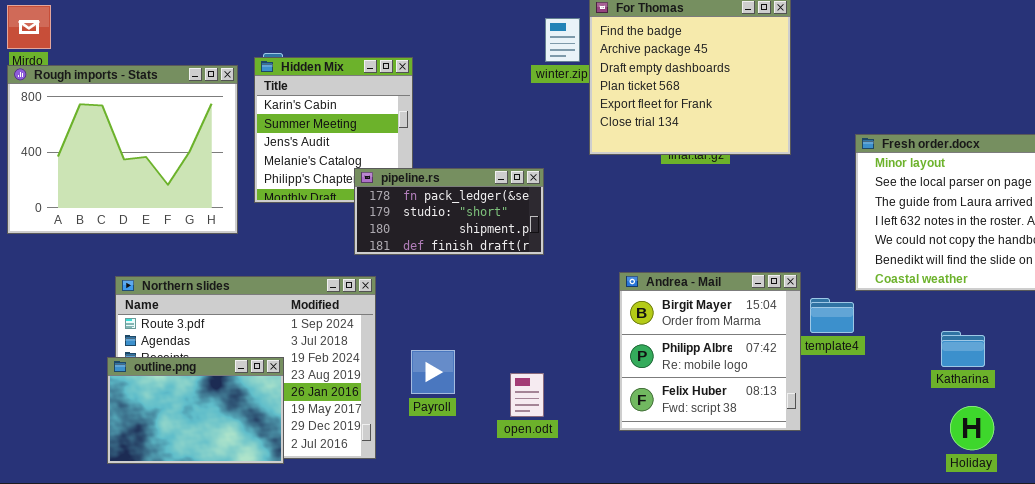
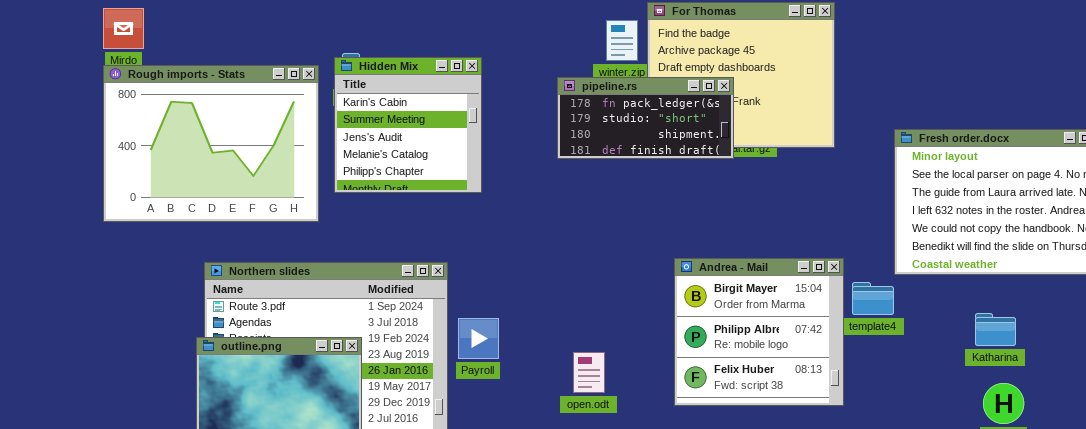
pipeline.rs: [354,168,544,255] -> [557,77,734,159], moved
Payroll: [411,350,455,394] -> [458,318,499,359], moved

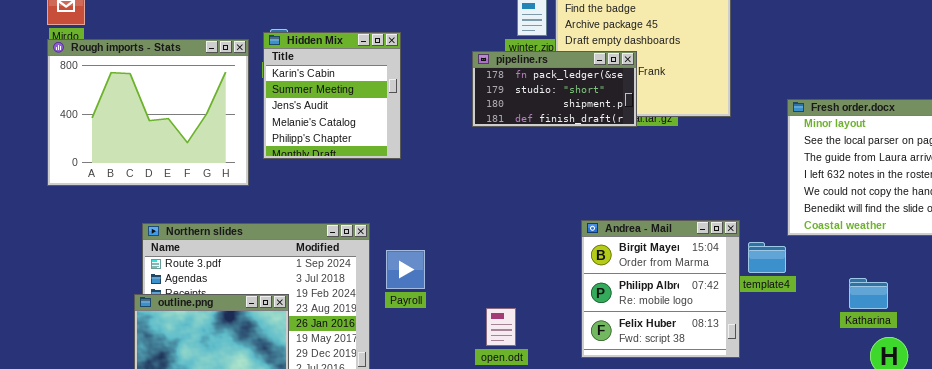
Katharina: [975,313,1016,346] -> [849,278,888,309], moved
Payroll: [458,318,499,359] -> [386,250,425,289], moved

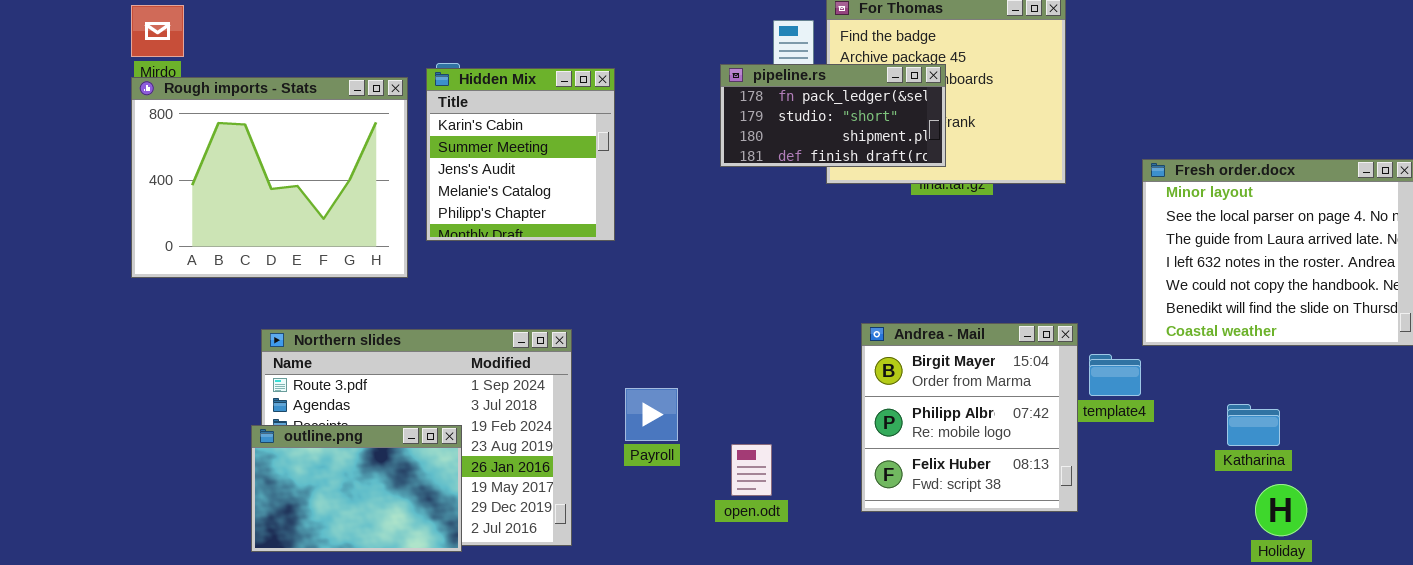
pipeline.rs: [472,51,637,127] -> [720,64,946,167], moved
Payroll: [386,250,425,289] -> [625,388,678,441], moved

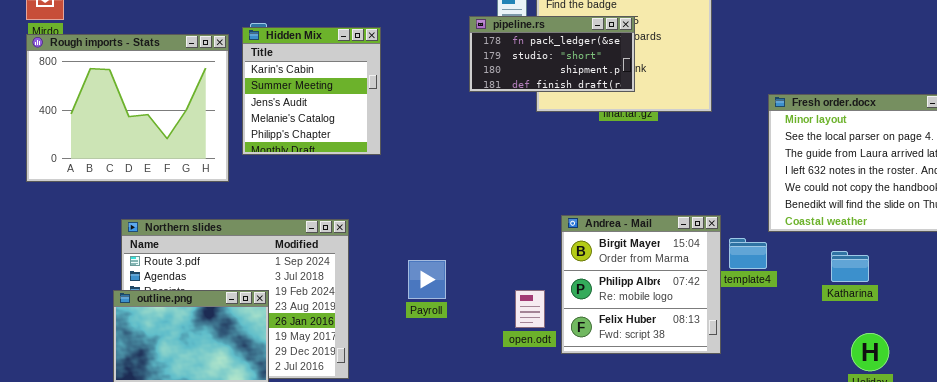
pipeline.rs: [720,64,946,167] -> [469,16,635,92], moved
Payroll: [625,388,678,441] -> [408,260,446,299], moved
Katharina: [1227,404,1280,446] -> [831,251,869,282], moved
open.odt: [731,444,772,496] -> [515,290,545,328], moved

